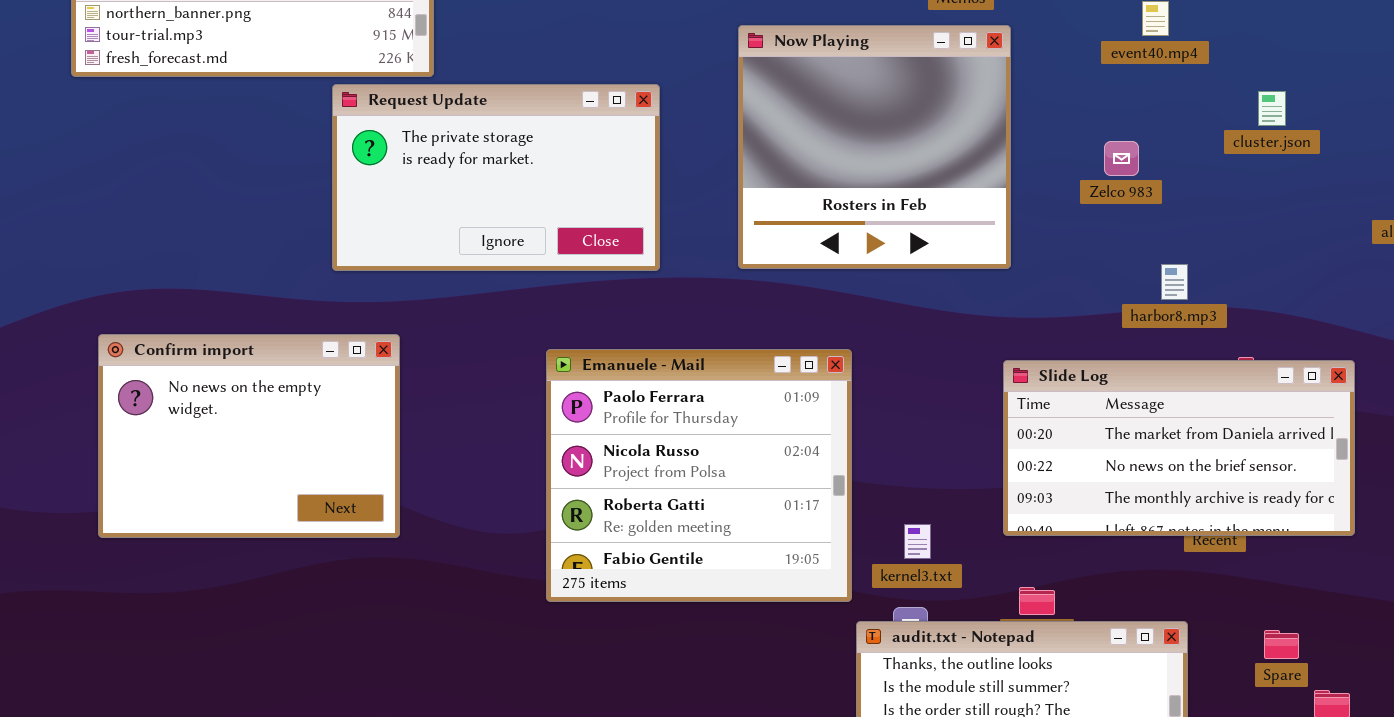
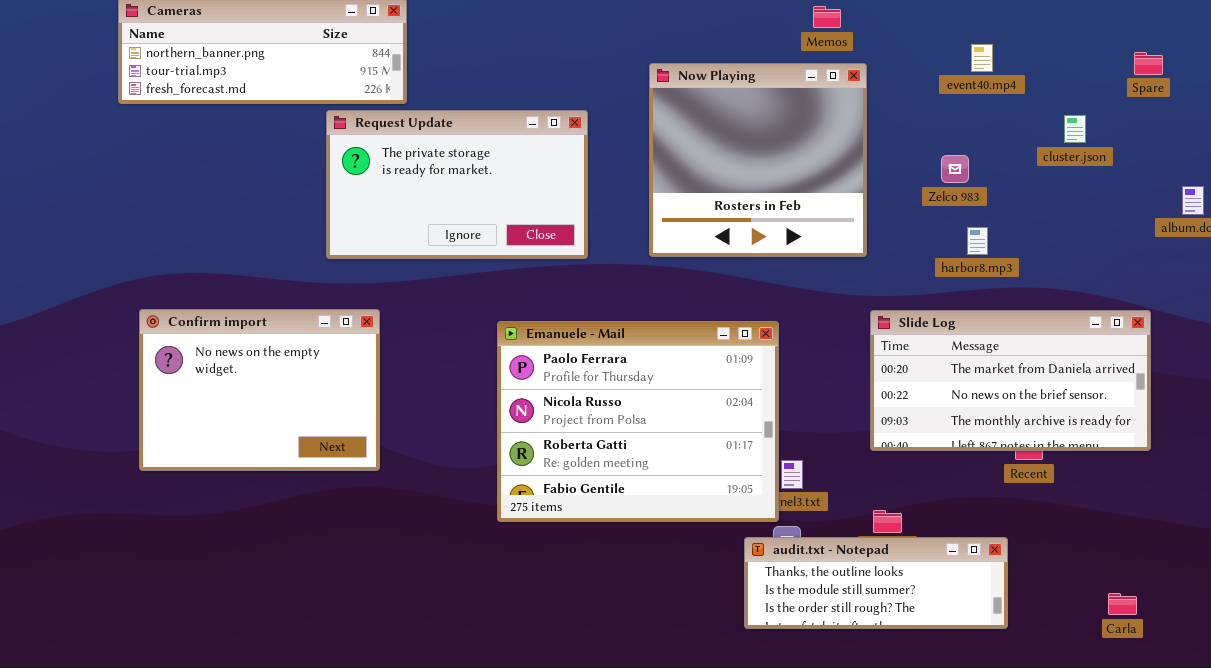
harbor8.mp3: [1161,264,1188,300] -> [967,227,988,255], moved
Emanuele - Mail: [546,349,852,602] -> [497,321,779,522], resized
Slide Log: [1003,360,1355,536] -> [870,310,1151,451], moved
Spare: [1264,630,1299,659] -> [1134,52,1163,75], moved

